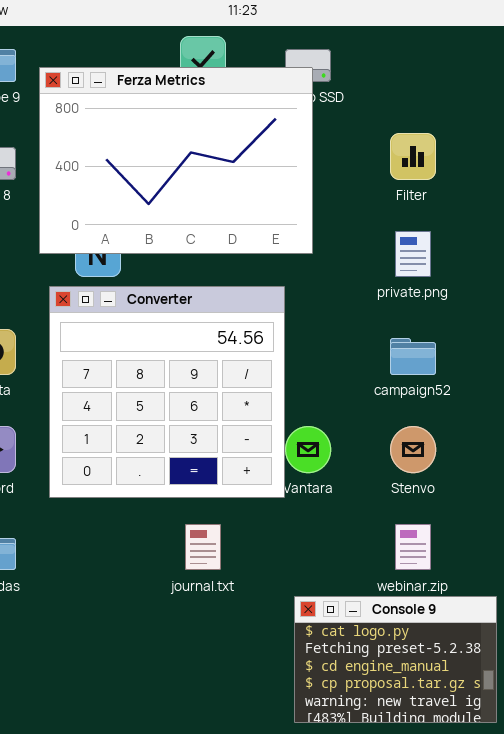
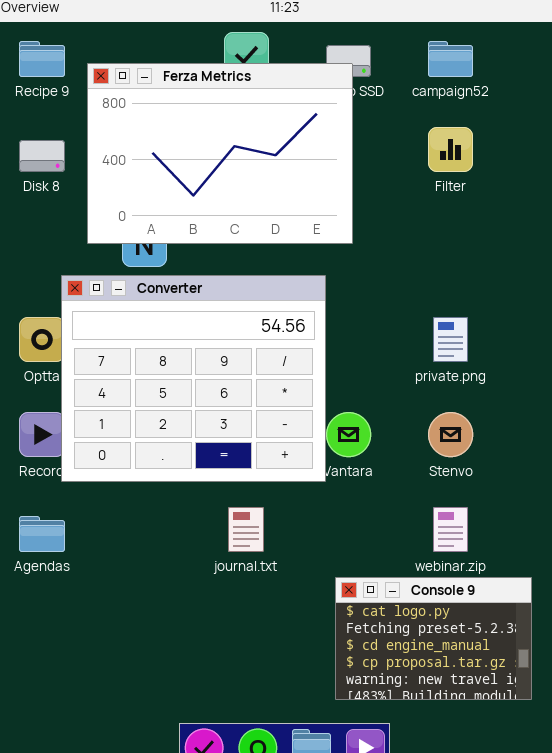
private.png: [395,231,431,277] -> [433,317,468,362], moved
Converter: [49,286,285,498] -> [61,275,326,482], resized
campaign52: [390,338,436,375] -> [428,41,473,77], moved

